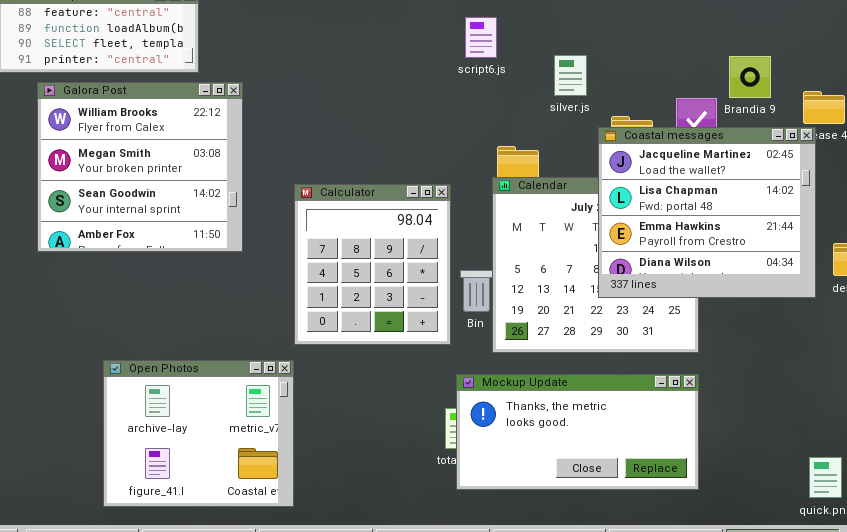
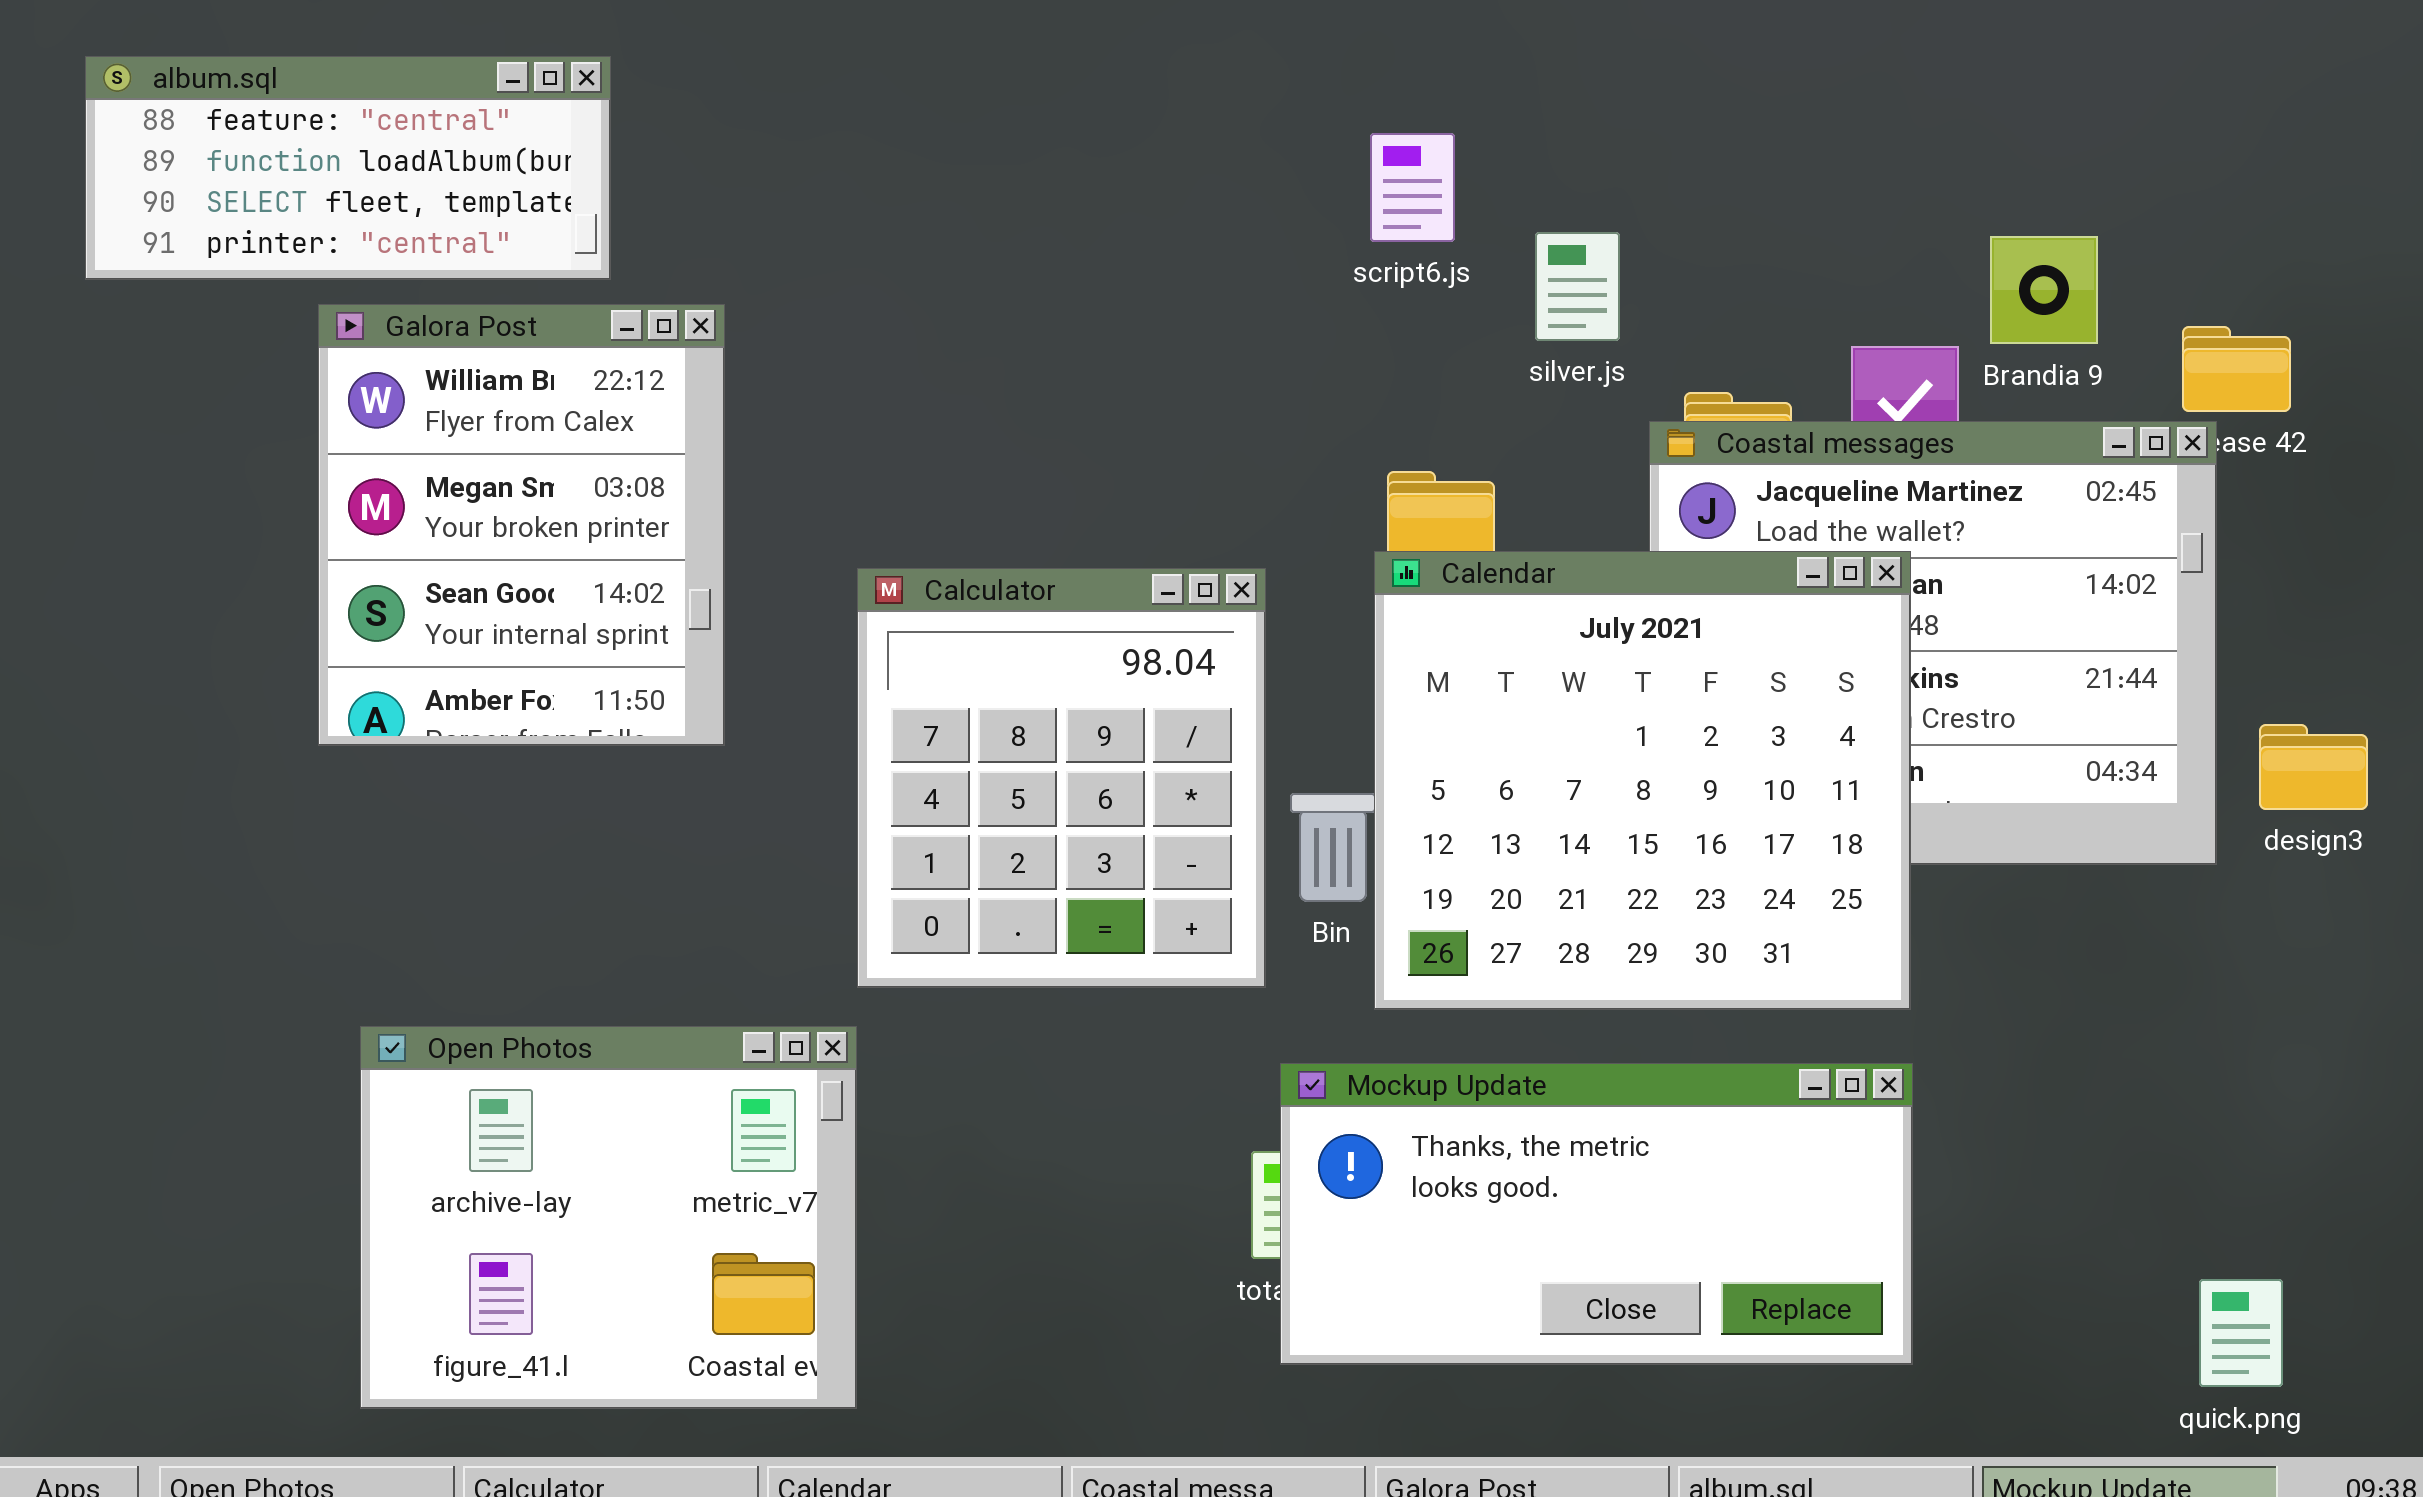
script6.js: [465,17,497,58] -> [1370,133,1455,242], moved
Galora Post: [37,82,243,252] -> [318,304,725,746], resized
Calendar: [492,177,699,353] -> [1374,551,1911,1010], raised

